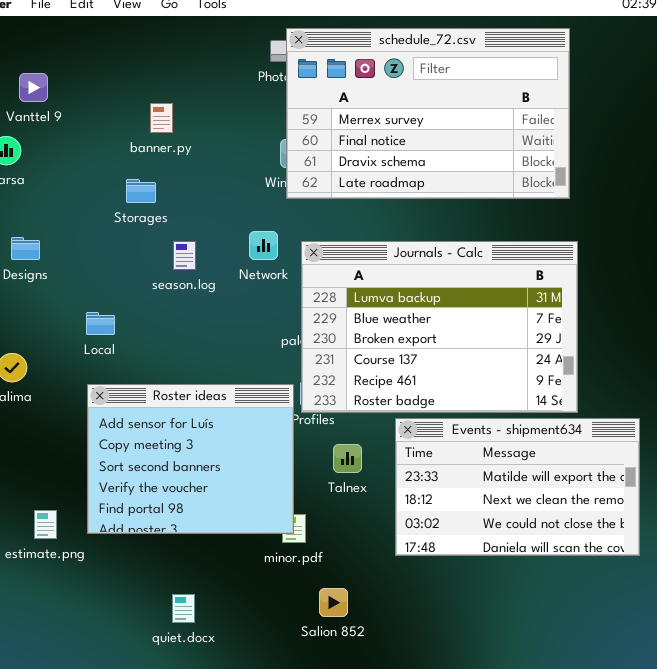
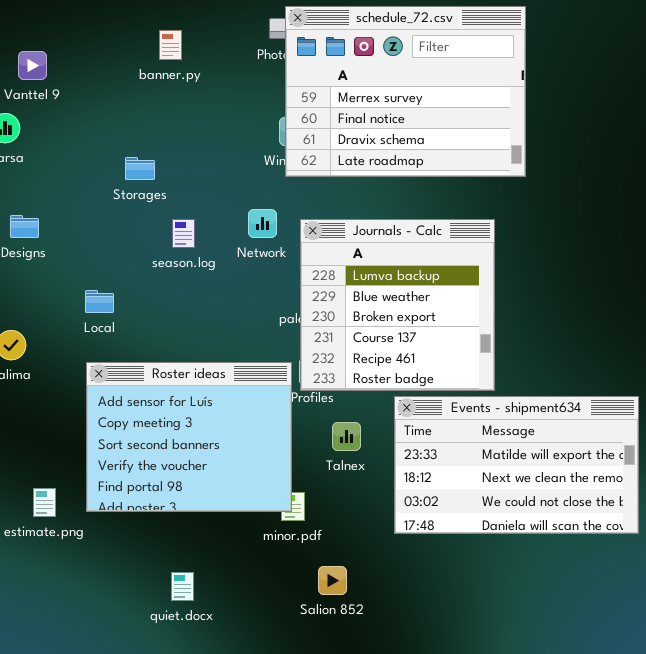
schedule_72.csv: [286,28,570,199] -> [285,6,526,177], resized
banner.py: [150,103,173,133] -> [159,30,182,60], moved
Journals - Calc: [301,241,578,413] -> [300,219,495,391], resized

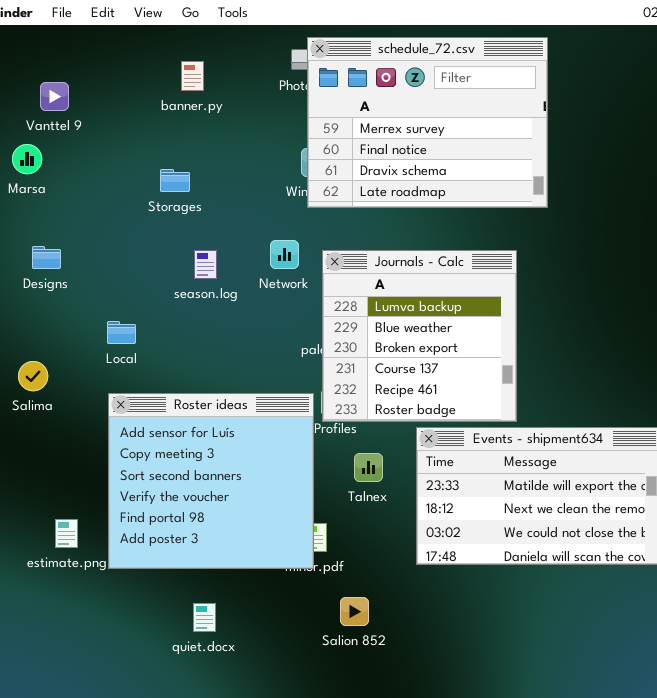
Storages: [125,157,155,180] -> [160,169,190,192], moved
Roster ideas: [86,362,292,512] -> [108,393,314,569], resized

